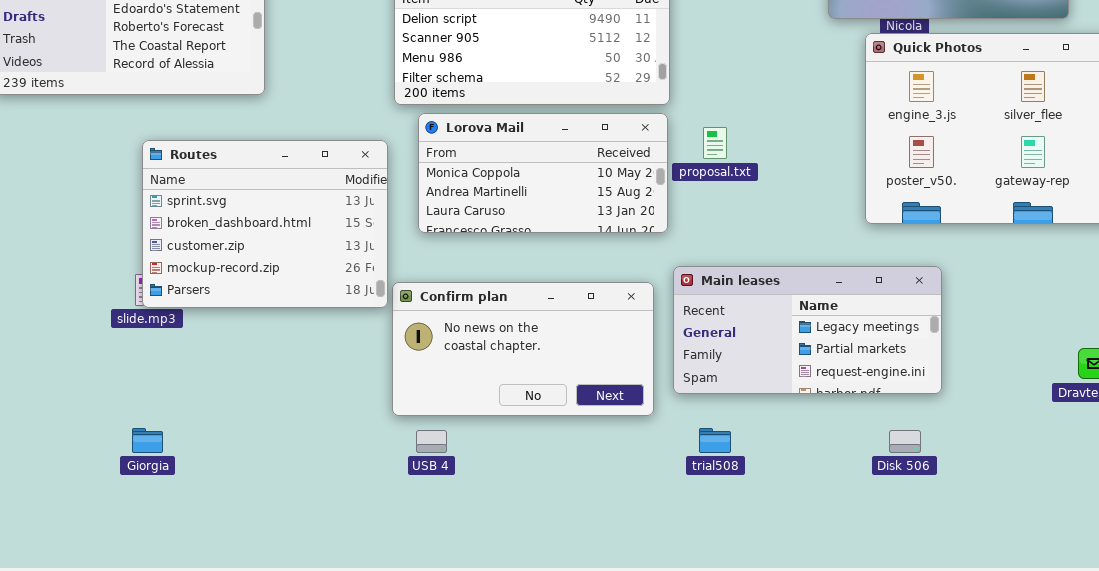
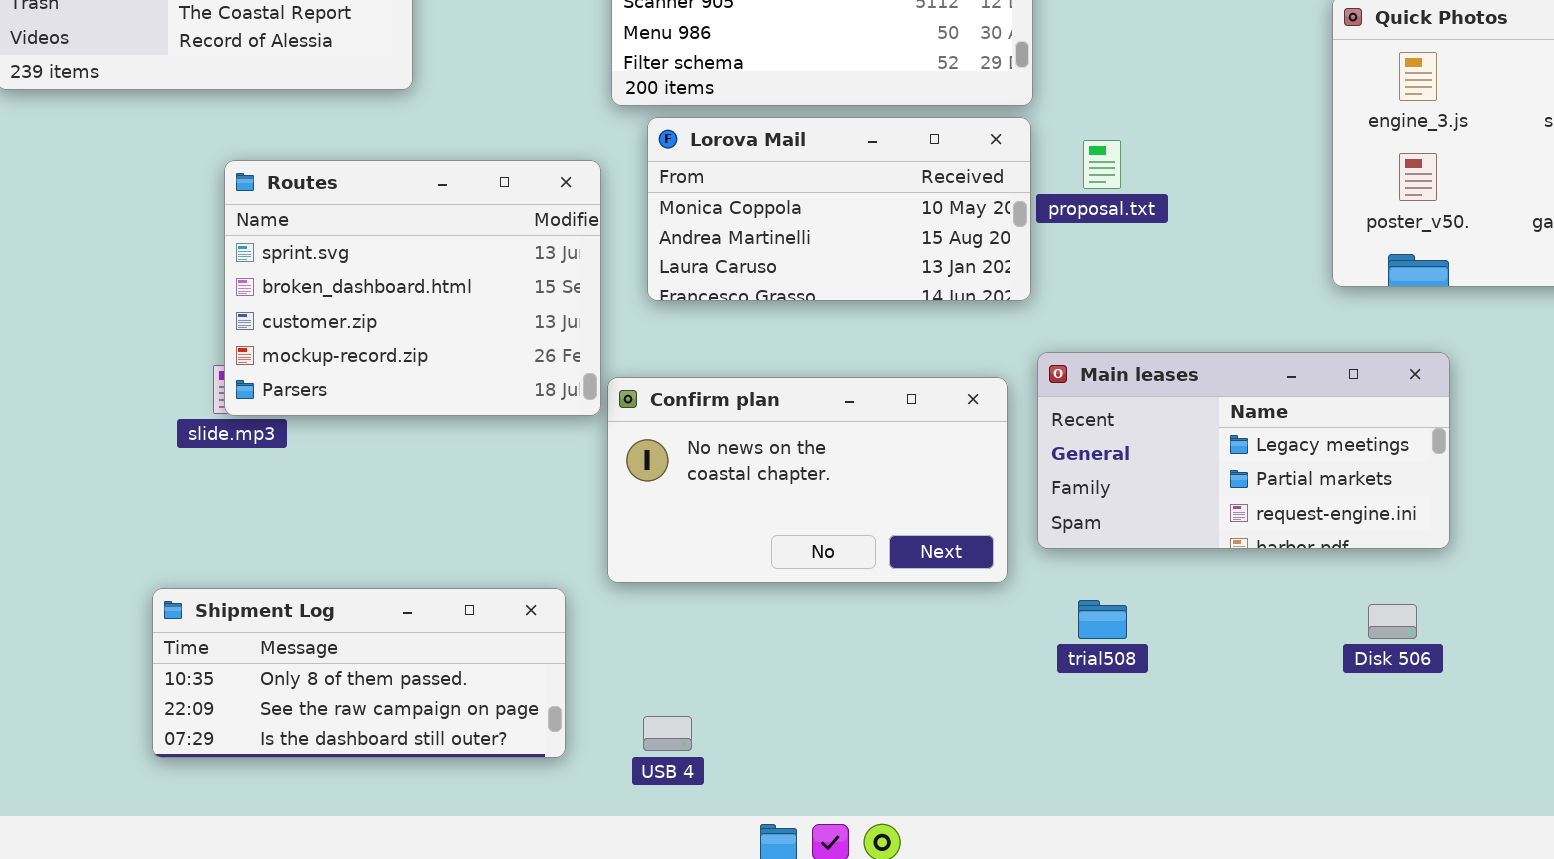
Shipment Log: none -> [152,588,566,758], opened
USB 4: [416,430,447,453] -> [643,716,692,751], moved

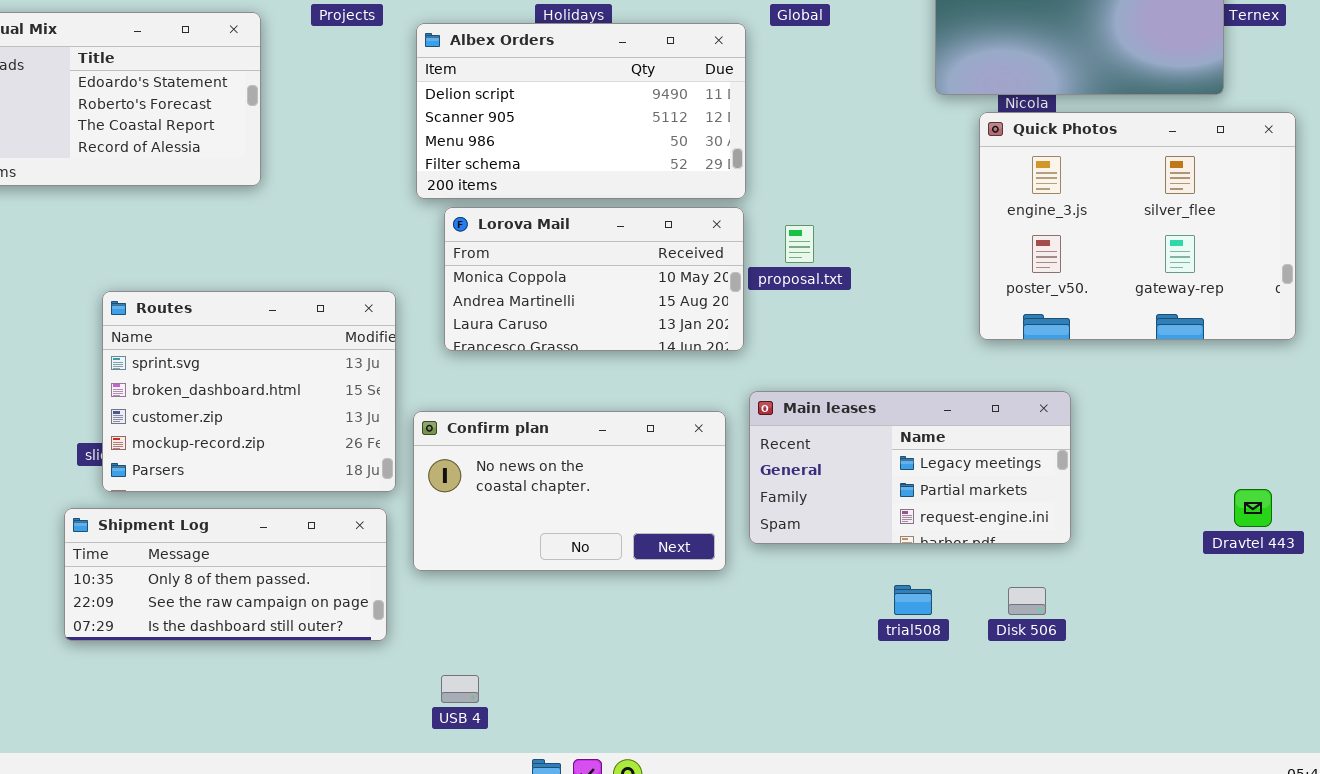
Routes: [224,160,601,416] -> [102,291,396,492], moved
Shipment Log: [152,588,566,758] -> [64,508,387,641], moved
trial508: [1078,600,1127,639] -> [894,585,932,615], moved

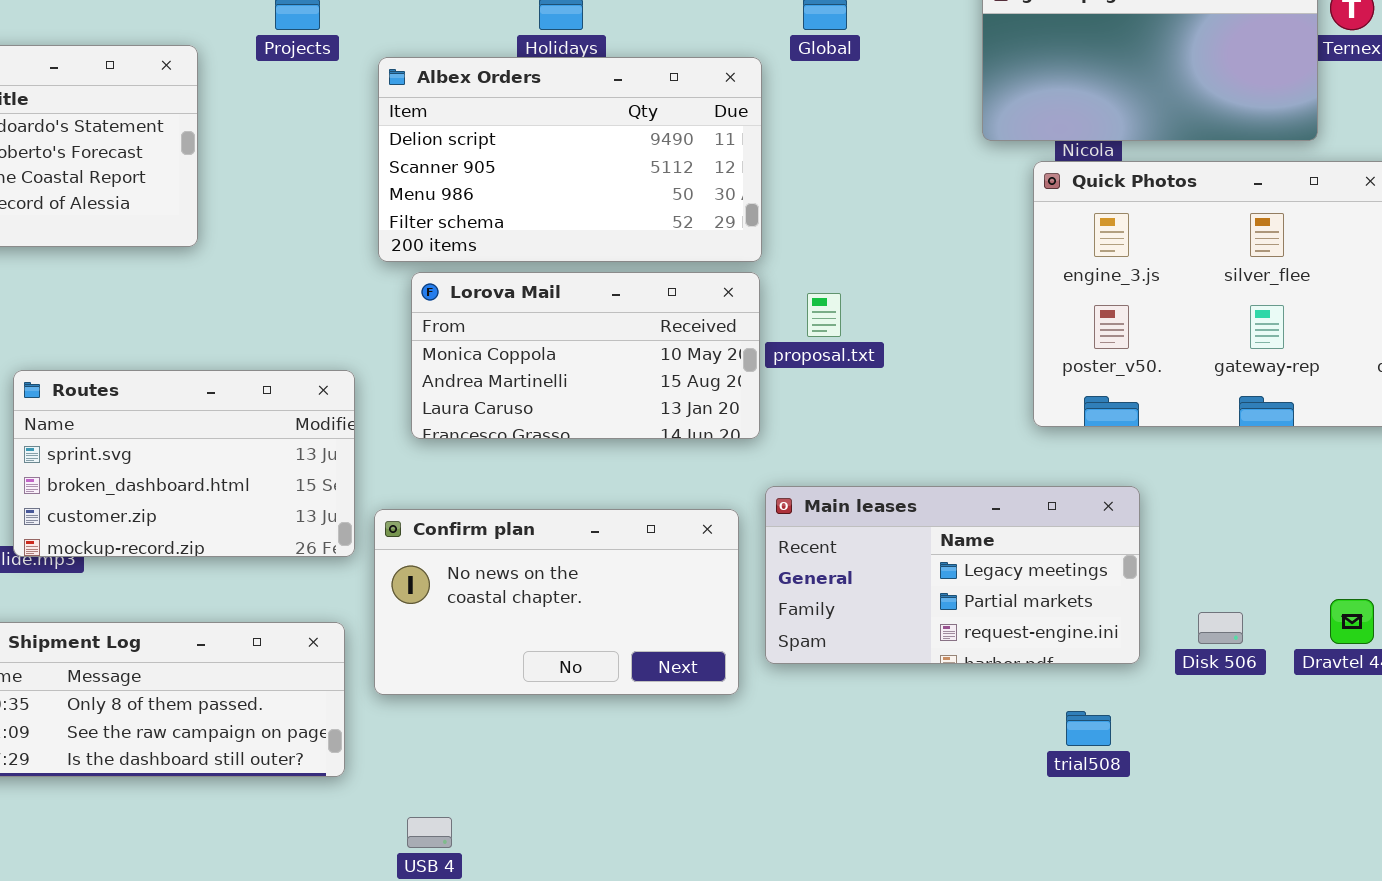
Routes: [102,291,396,492] -> [13,370,355,557], resized
trial508: [894,585,932,615] -> [1066,711,1111,746], moved
Disk 506: [1008,587,1046,615] -> [1198,612,1243,644], moved

